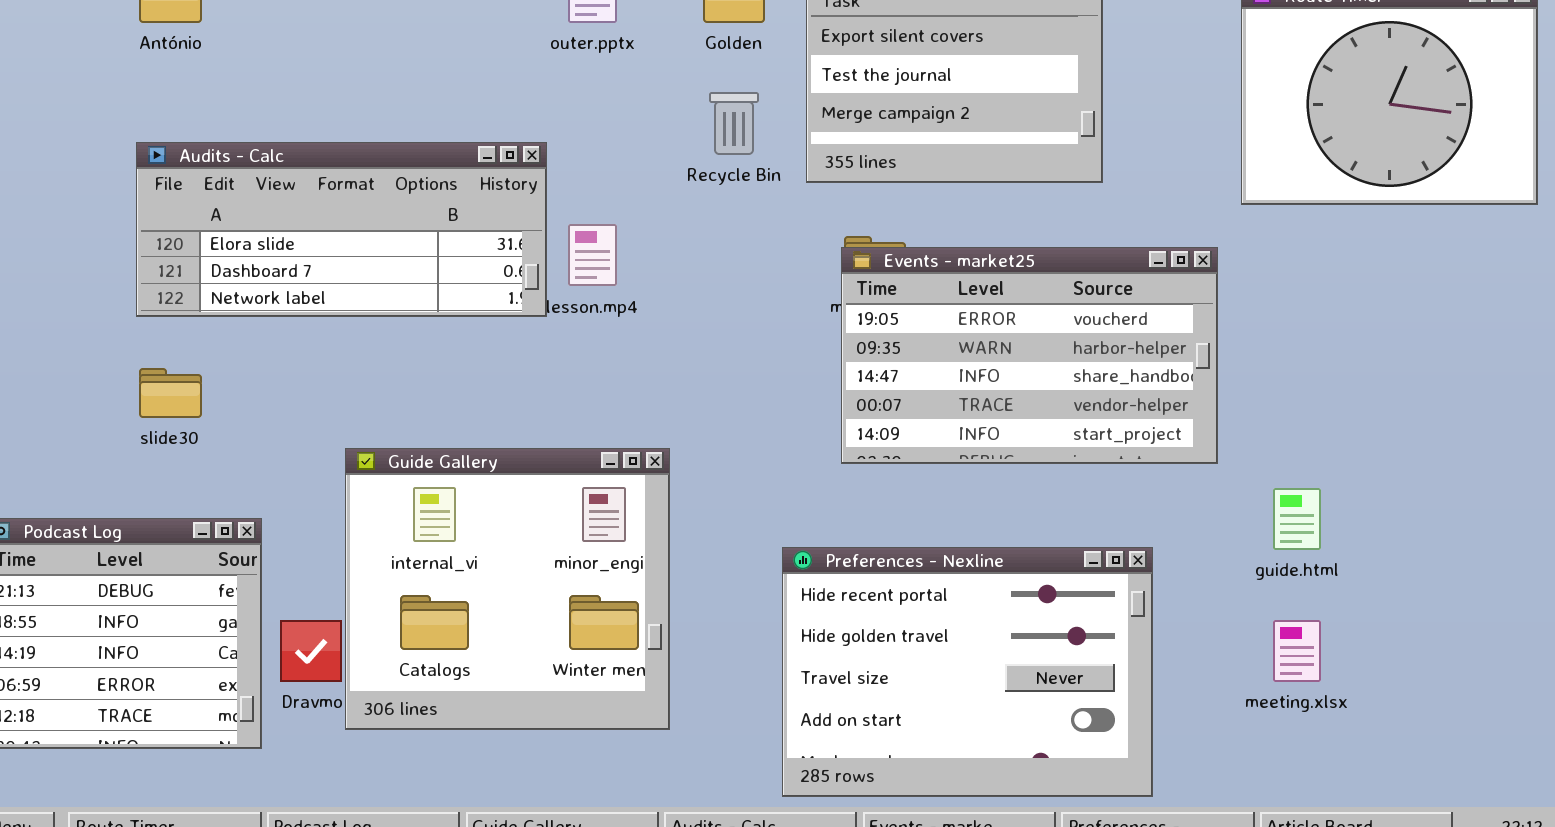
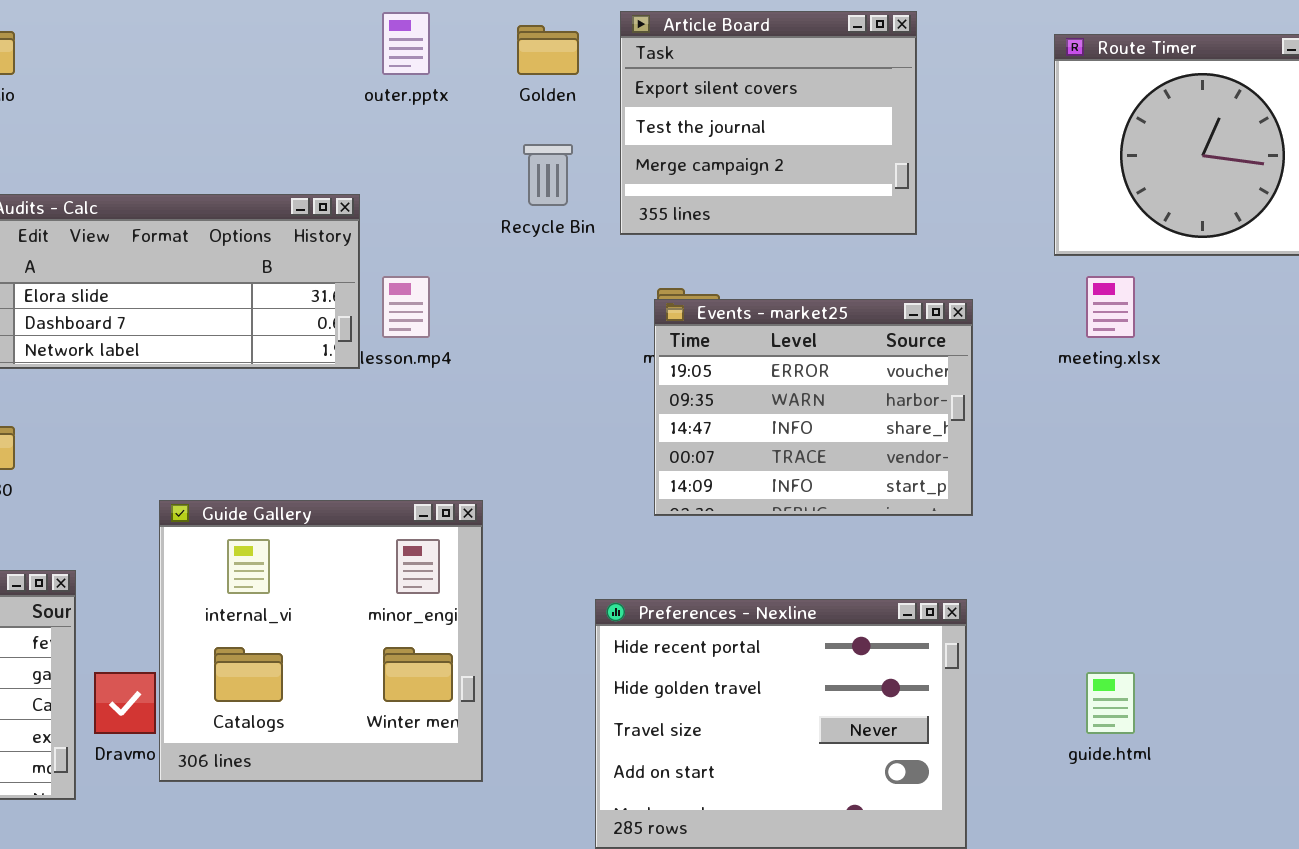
Events - market25: [841,247,1218,464] -> [654,299,973,516], resized
guide.html: [1273,488,1321,550] -> [1086,672,1135,734], moved
meeting.xlsx: [1273,620,1321,682] -> [1086,276,1135,338], moved

